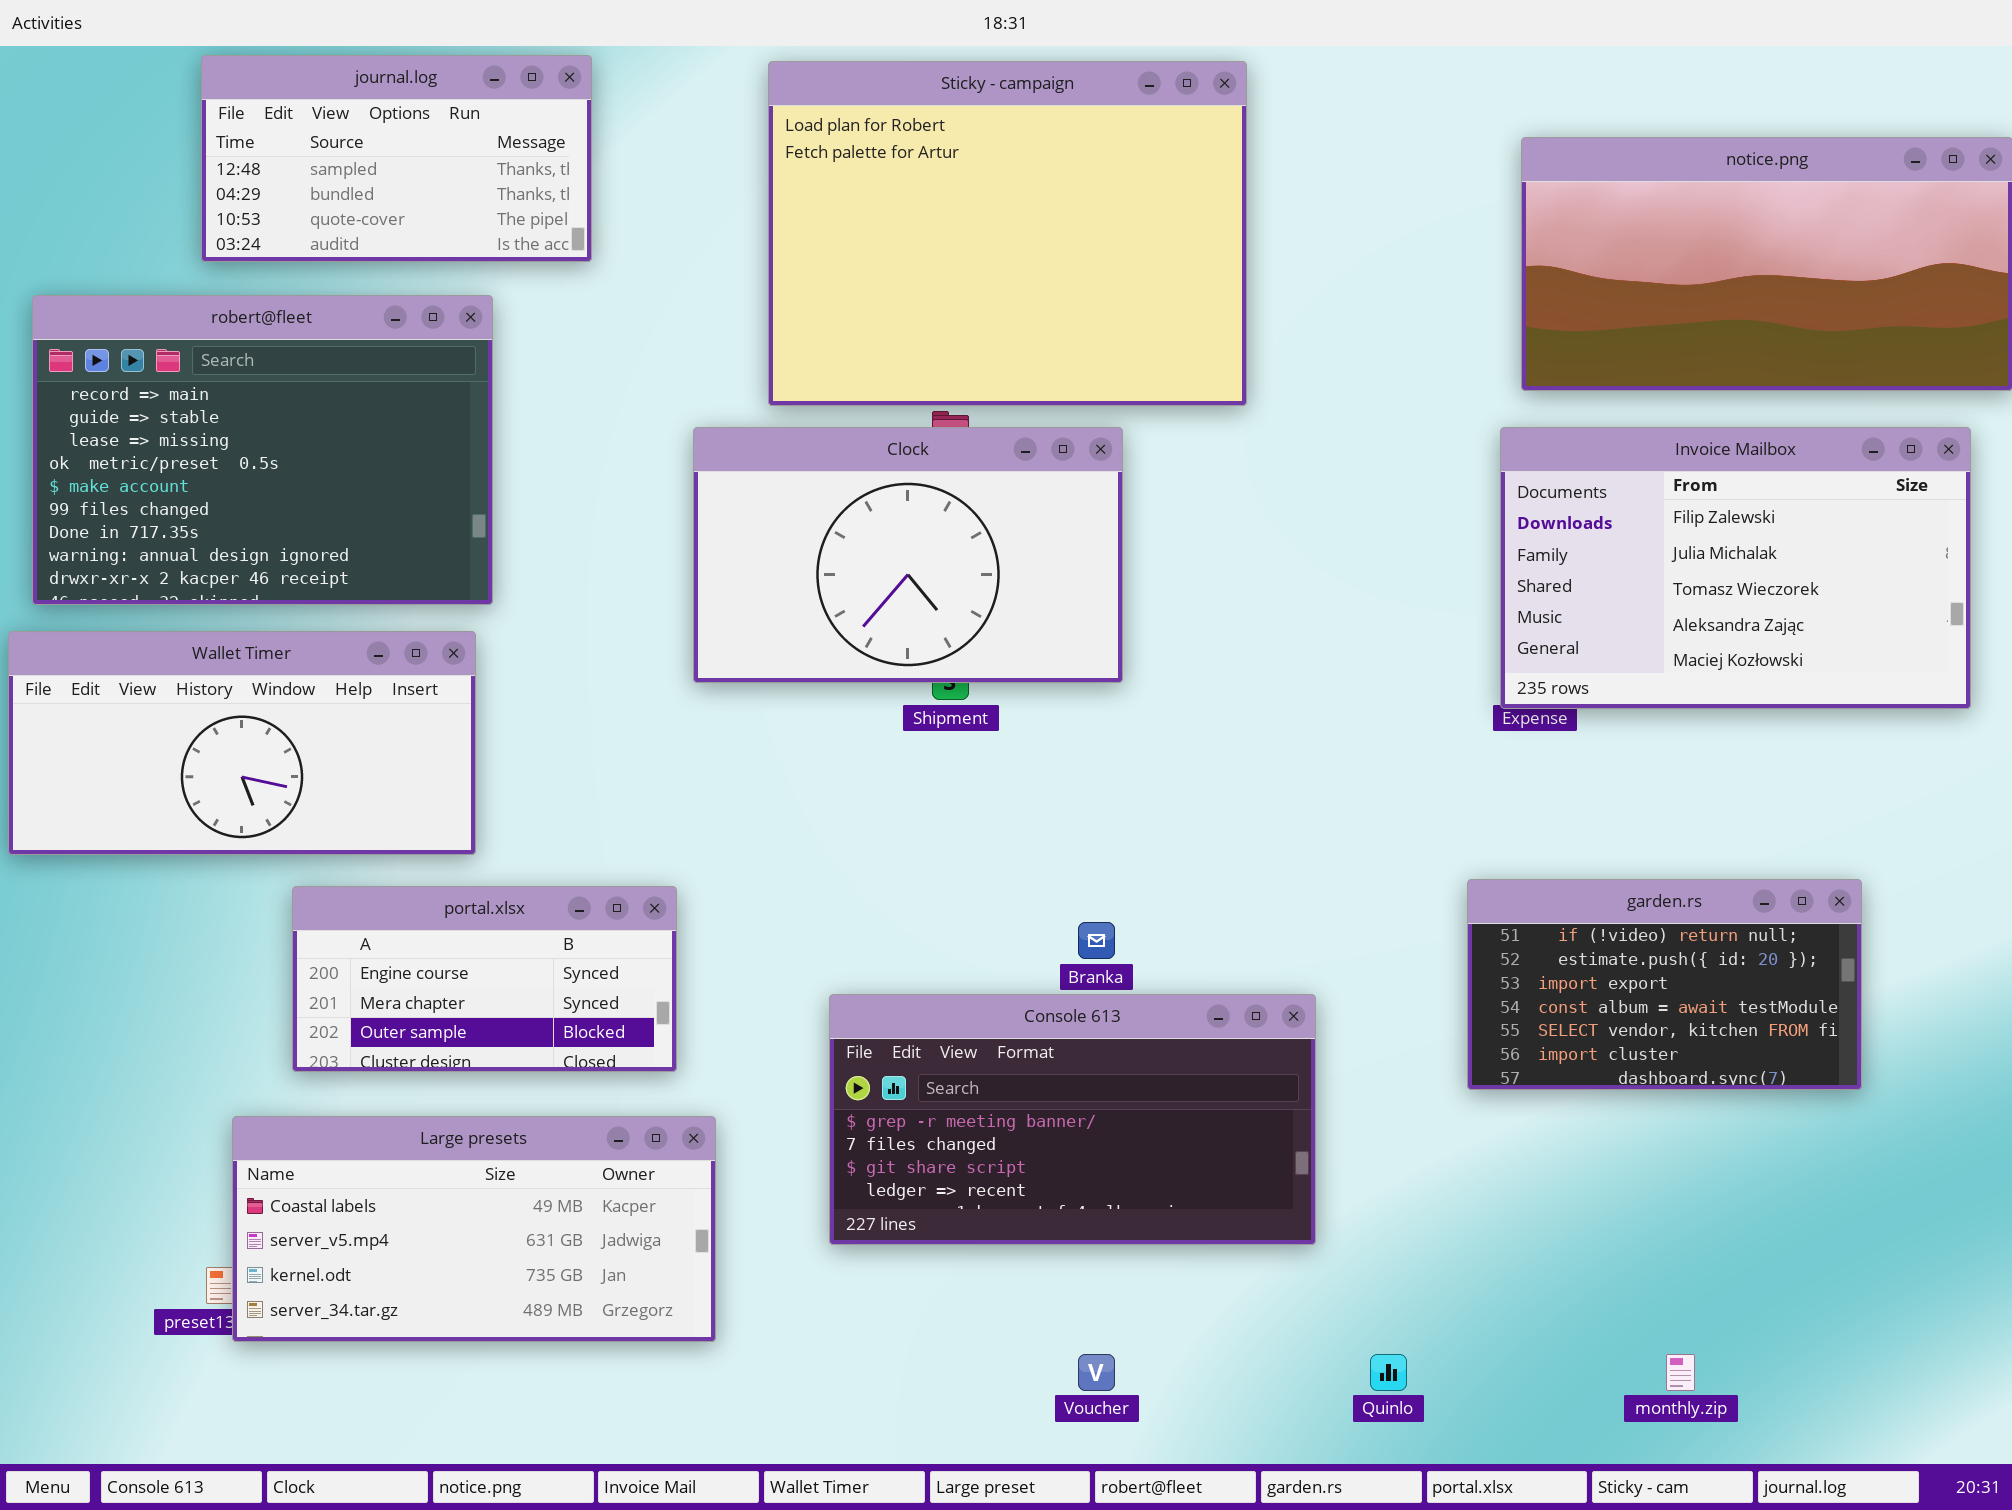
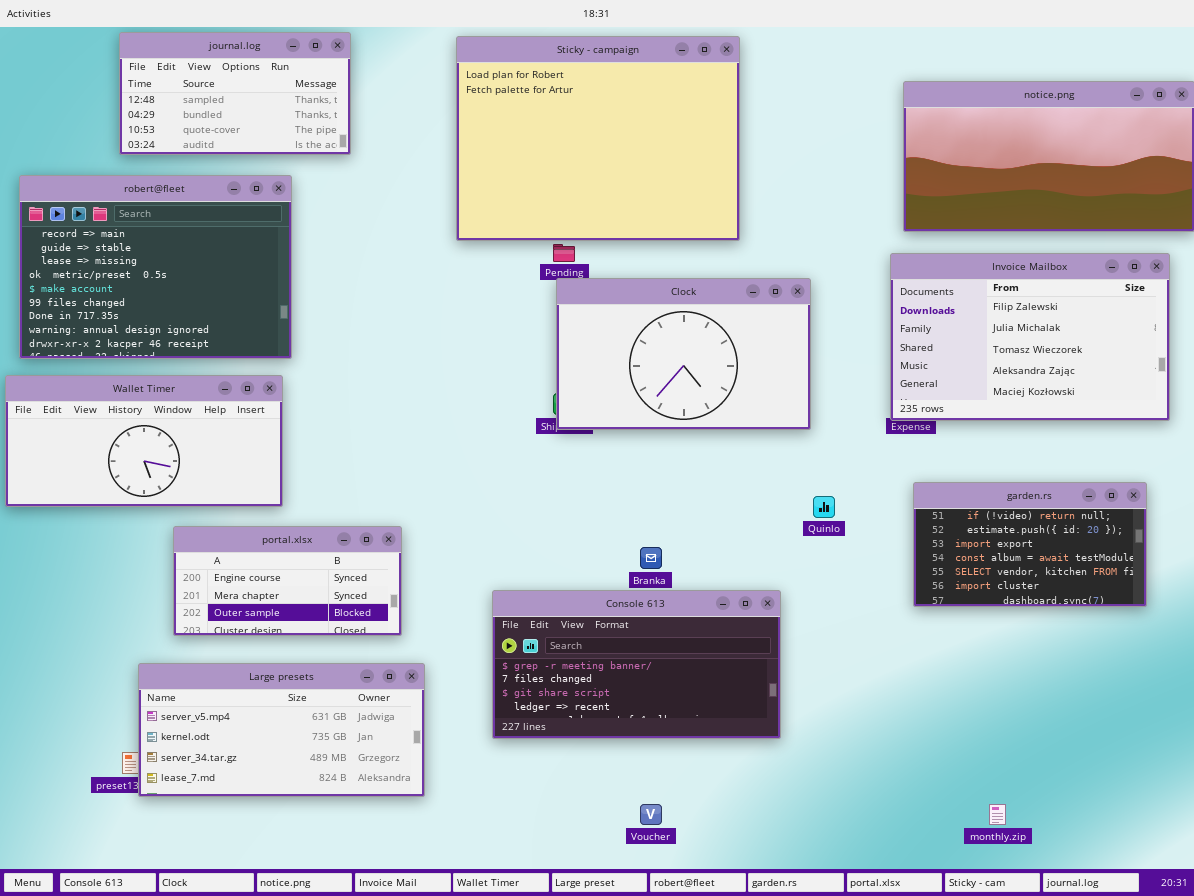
Clock: [693,427,1123,683] -> [556,278,811,430], moved
garden.rs: [1467,879,1862,1090] -> [913,482,1147,607], moved
Large presets: [232,1116,716,1342] -> [138,663,425,797], scrolled down 1 row
Quinlo: [1370,1354,1407,1391] -> [813,496,835,518], moved

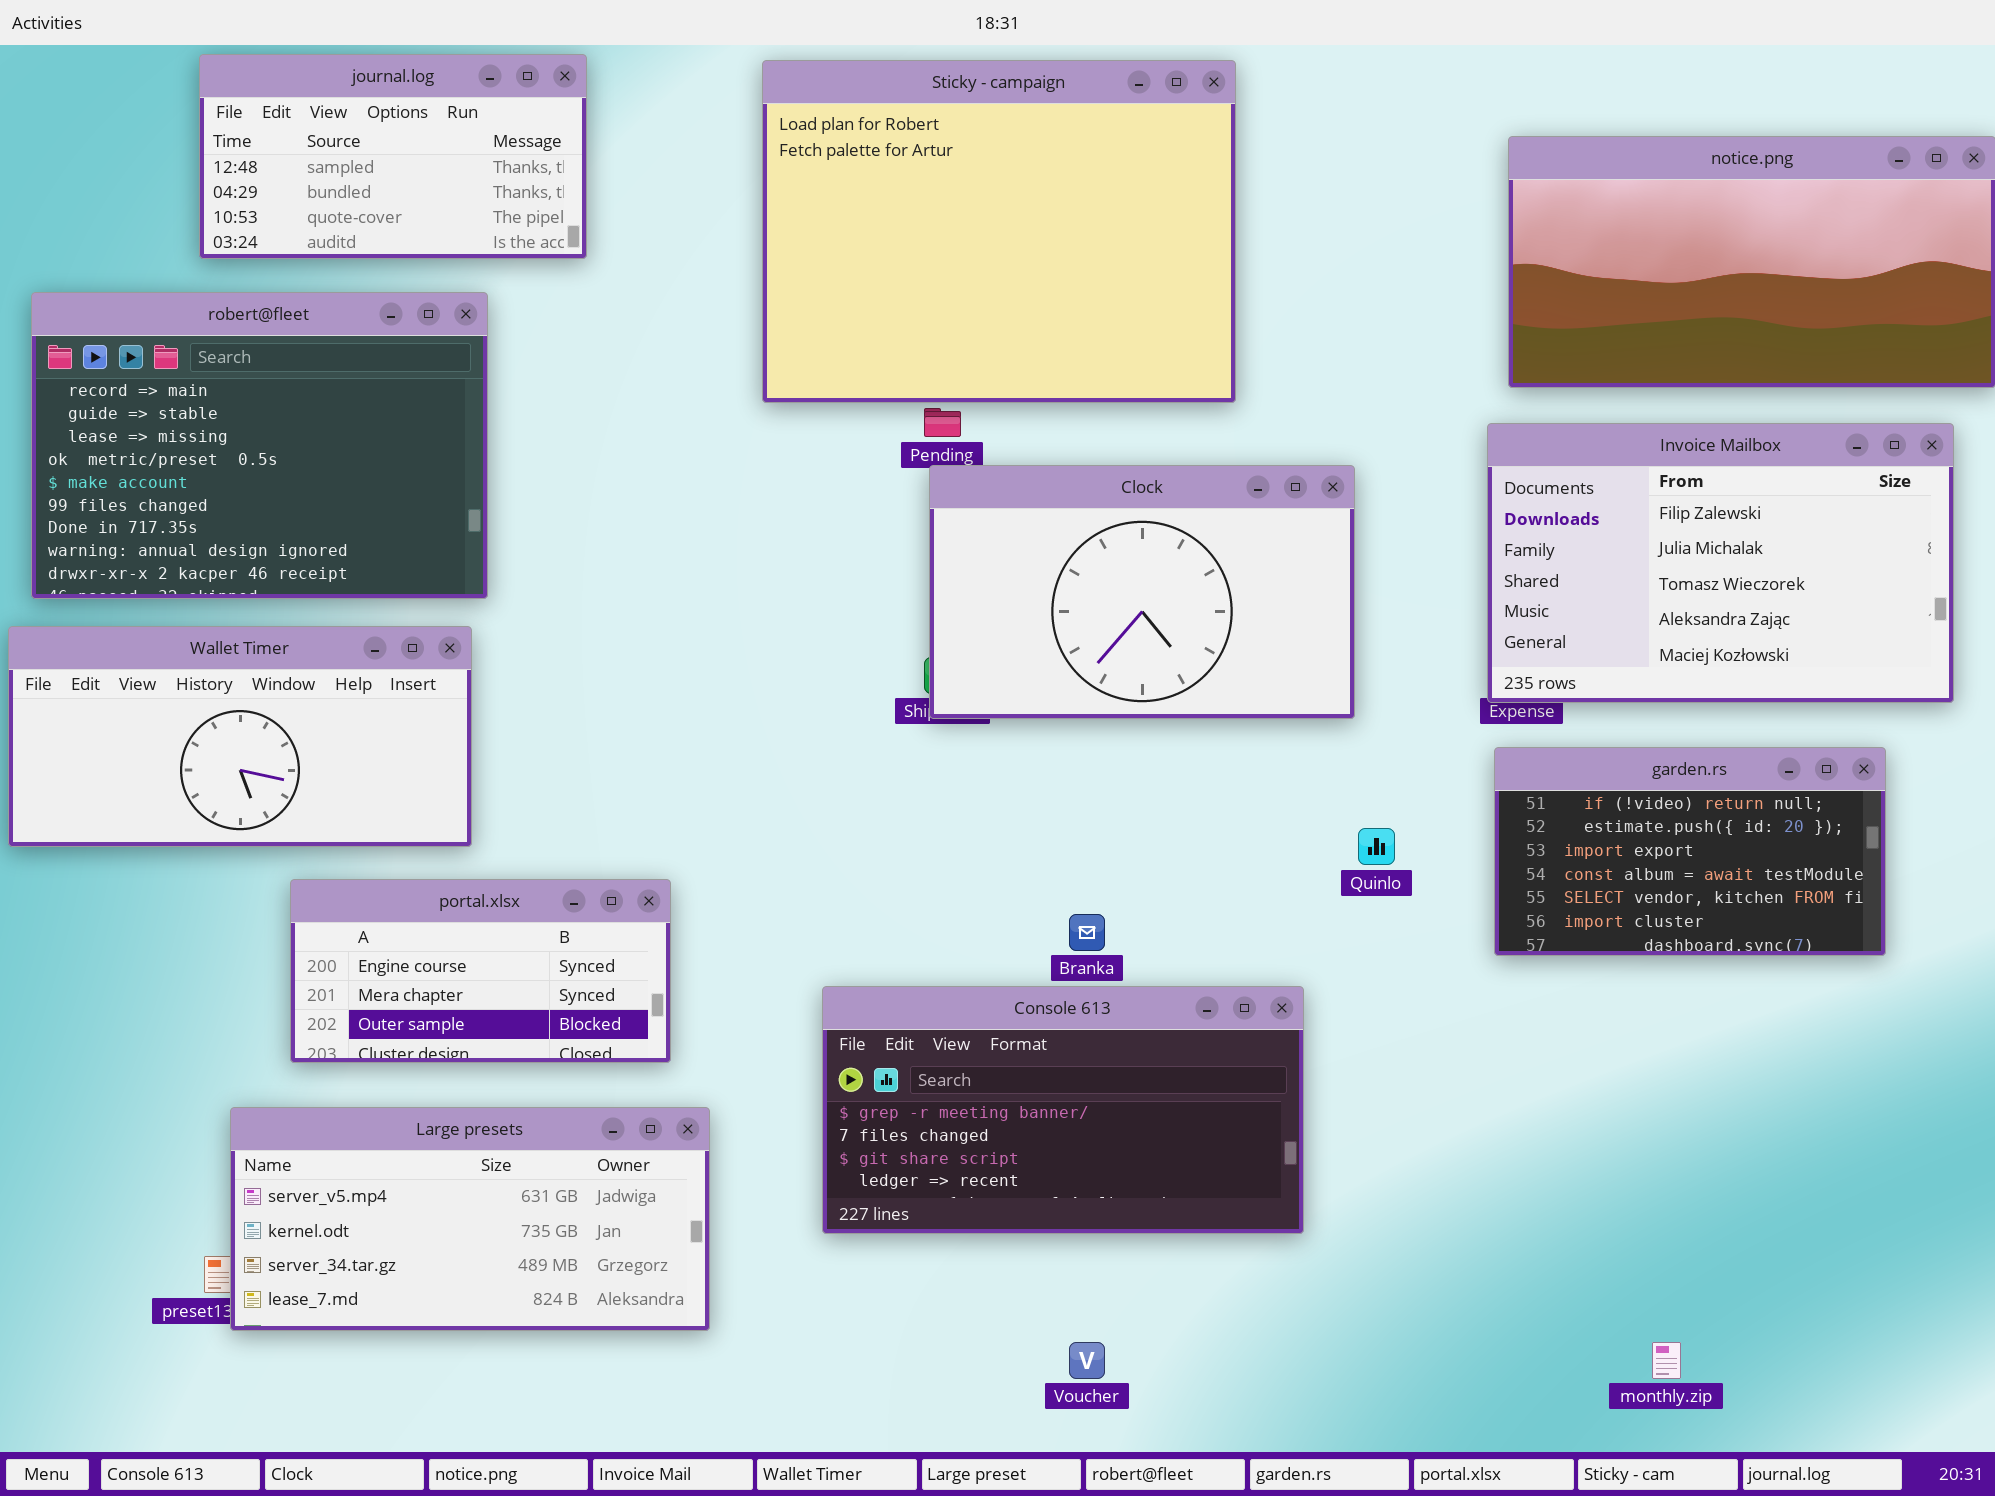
garden.rs: [913,482,1147,607] -> [1494,747,1886,956], moved

